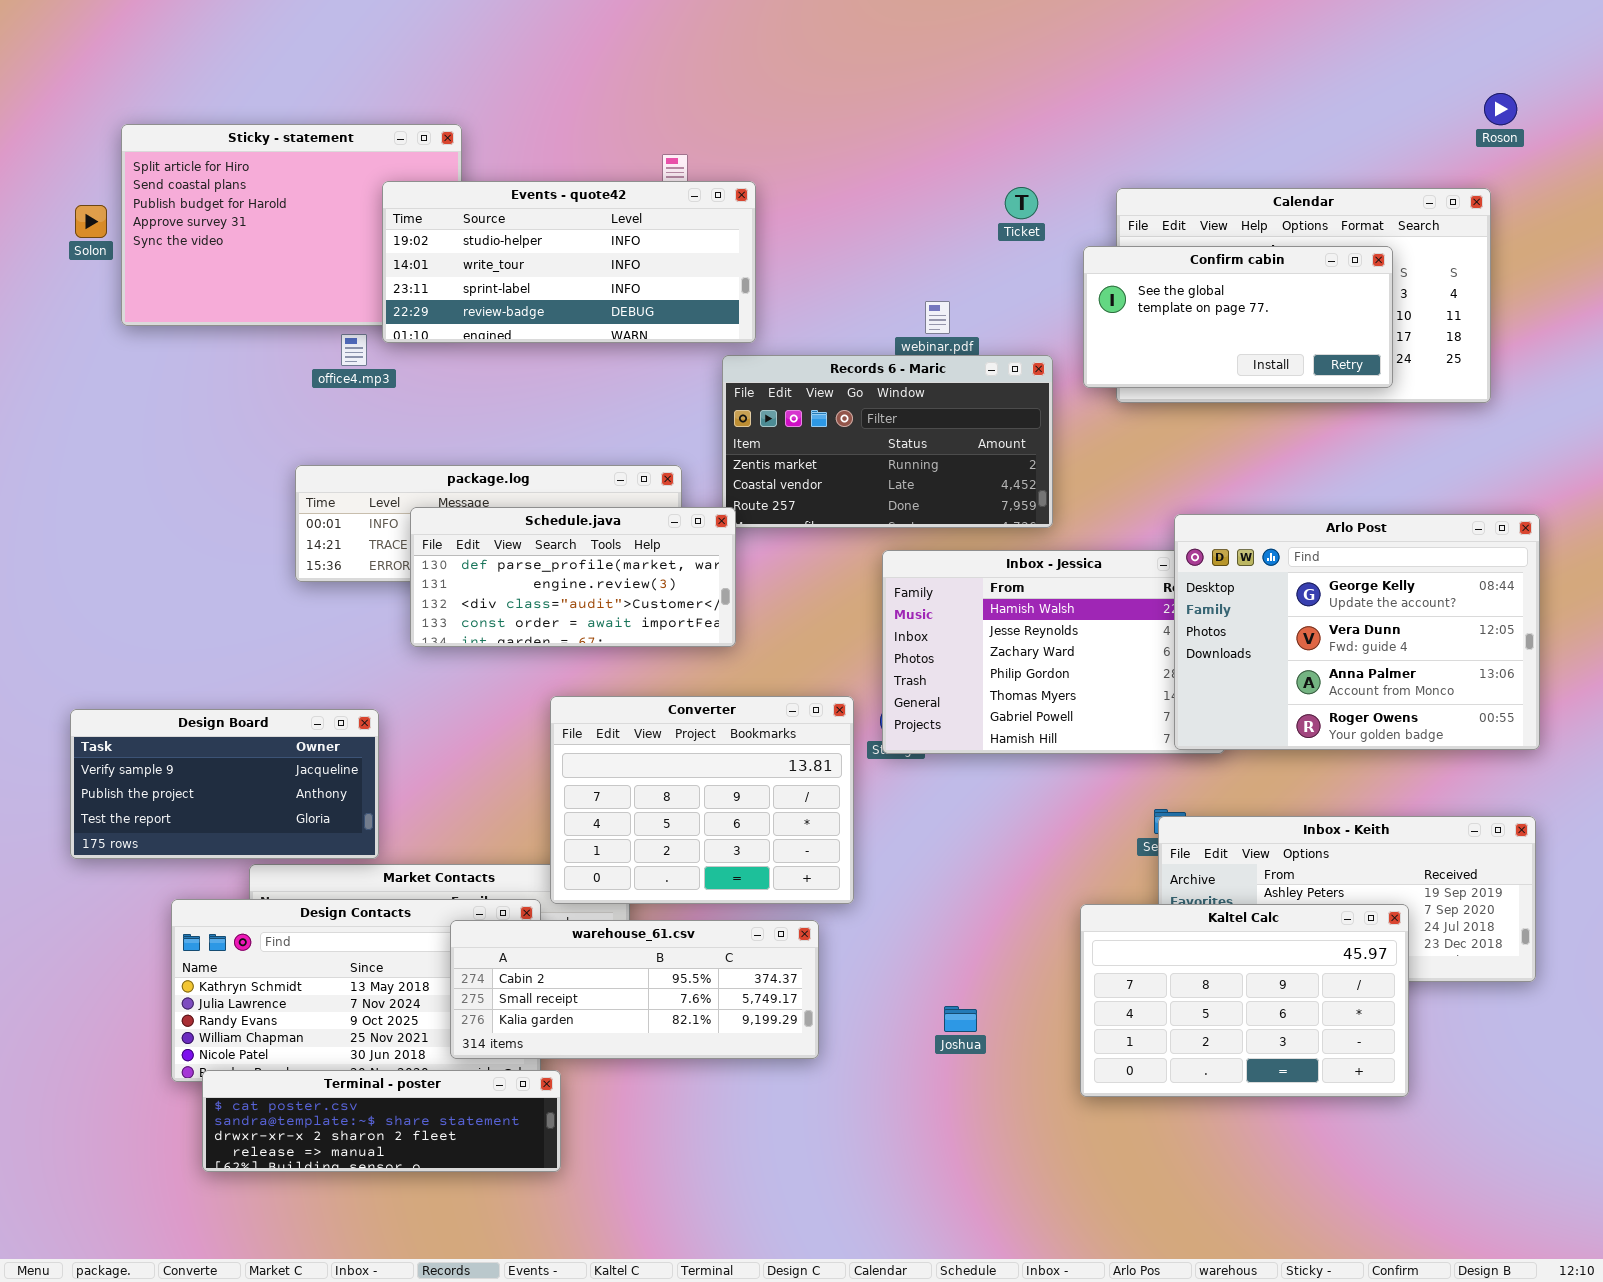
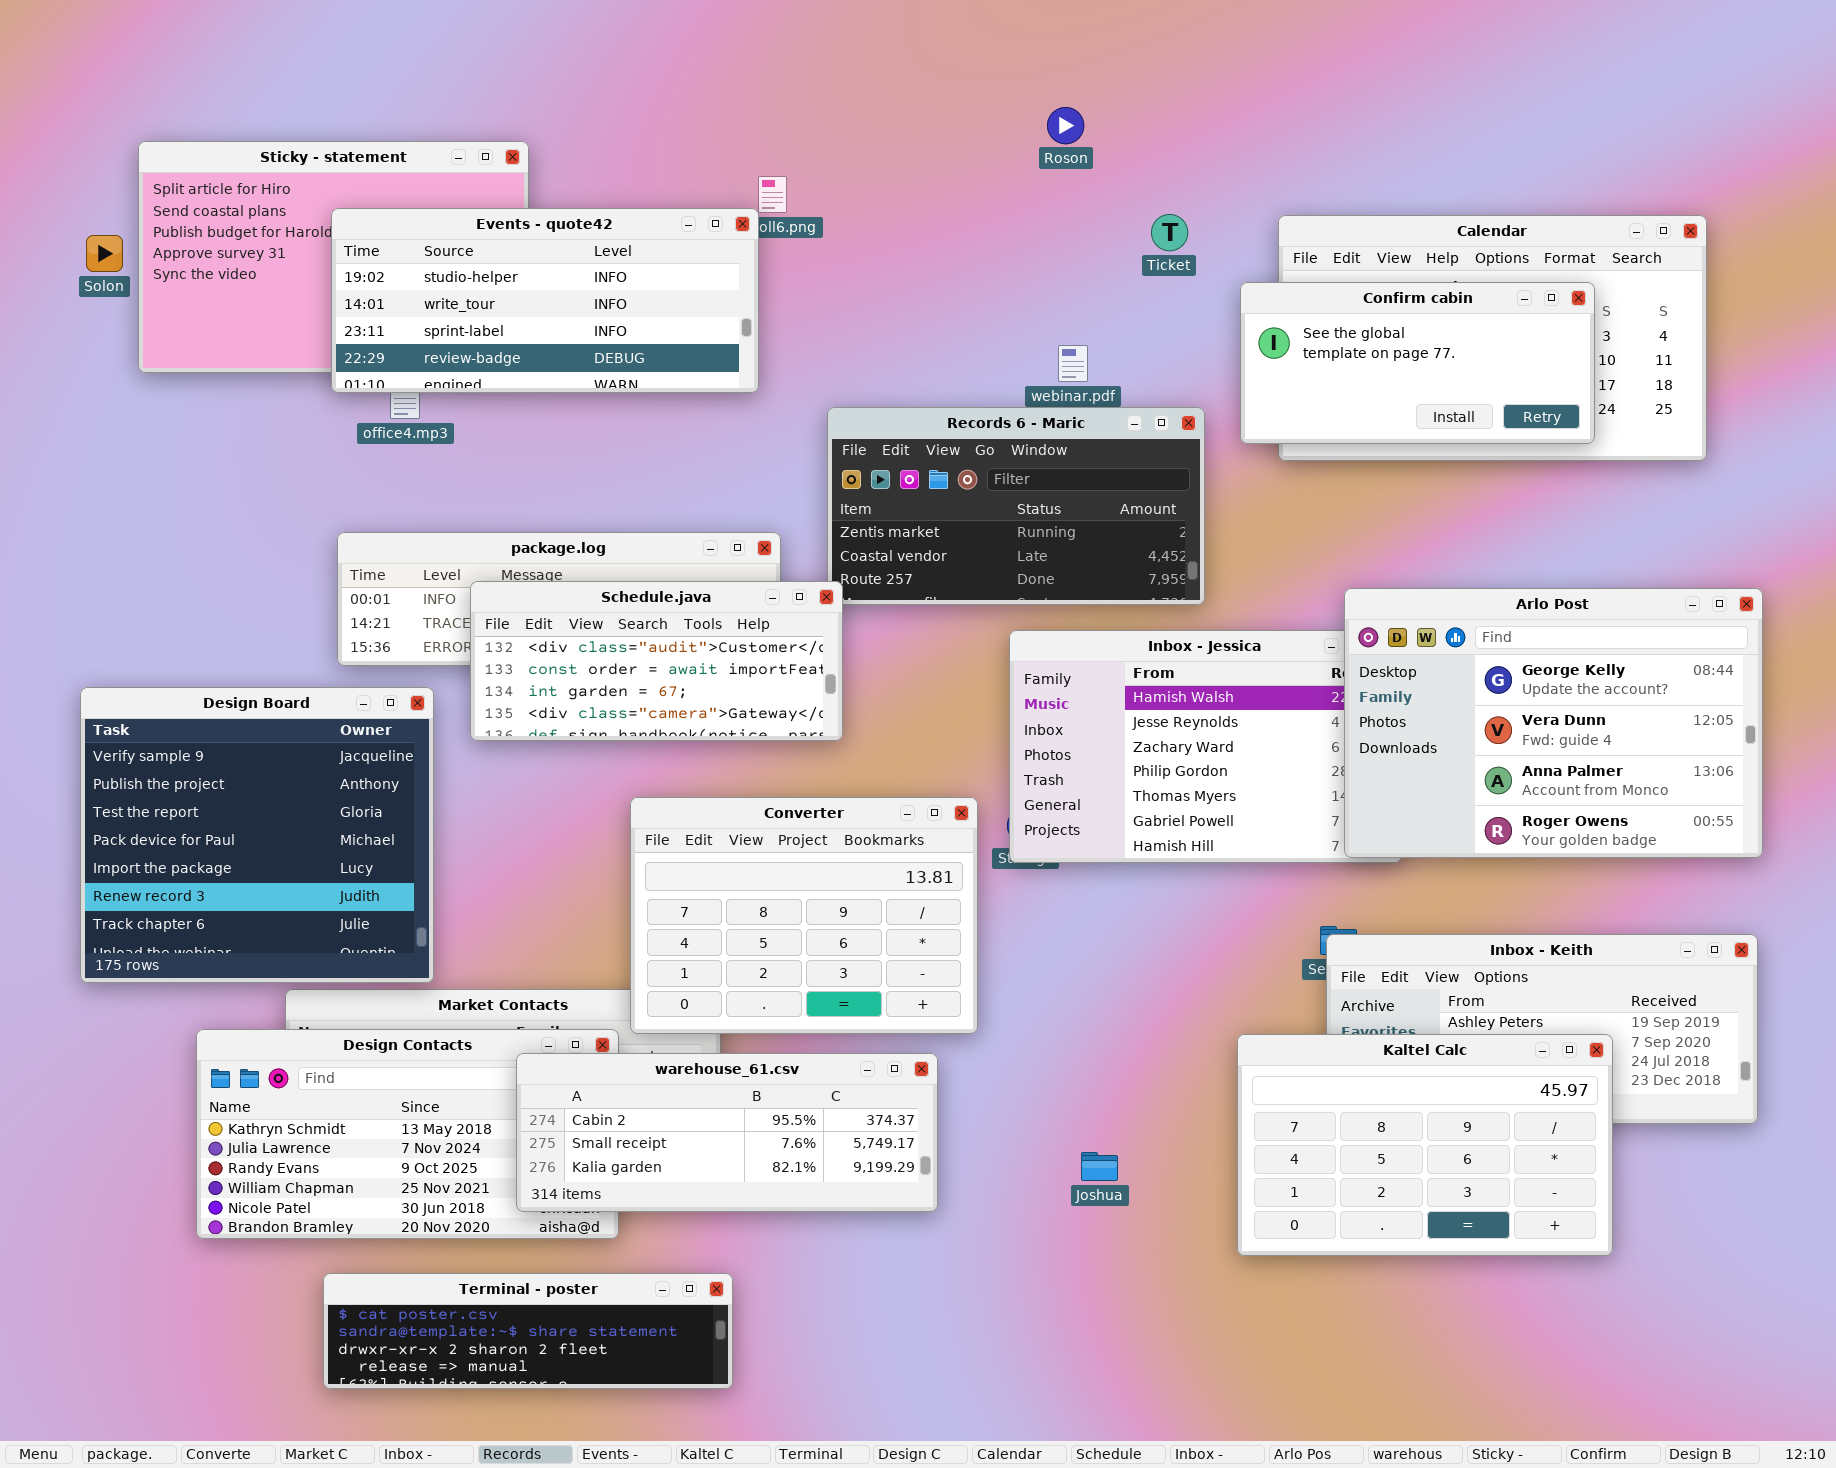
Roson: [1484,93,1517,125] -> [1047,107,1084,144], moved
Events - quote42: [382,181,756,343] -> [331,208,759,393], moved
Schedule.java: [410,507,736,647] -> [470,581,843,741], scrolled down 2 rows
Design Board: [70,709,379,859] -> [80,687,434,983], resized
Terminal - poster: [202,1070,561,1172] -> [323,1273,733,1389], moved

